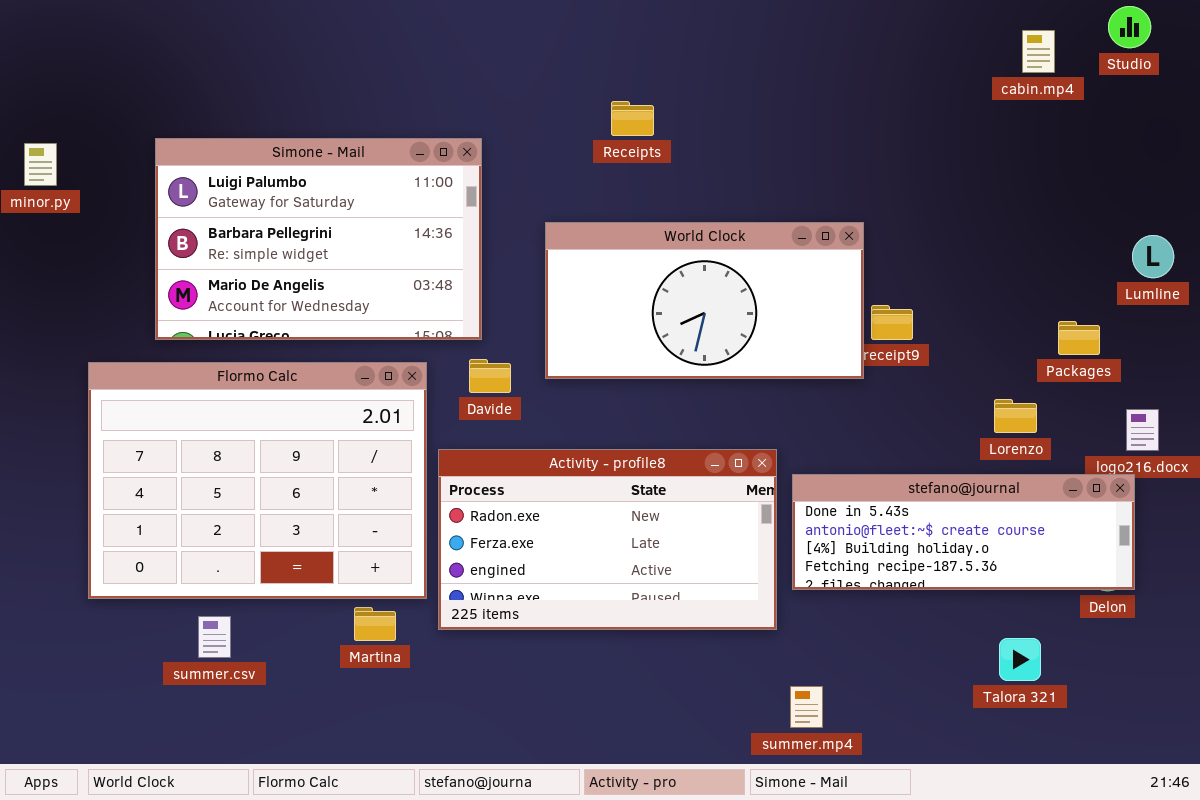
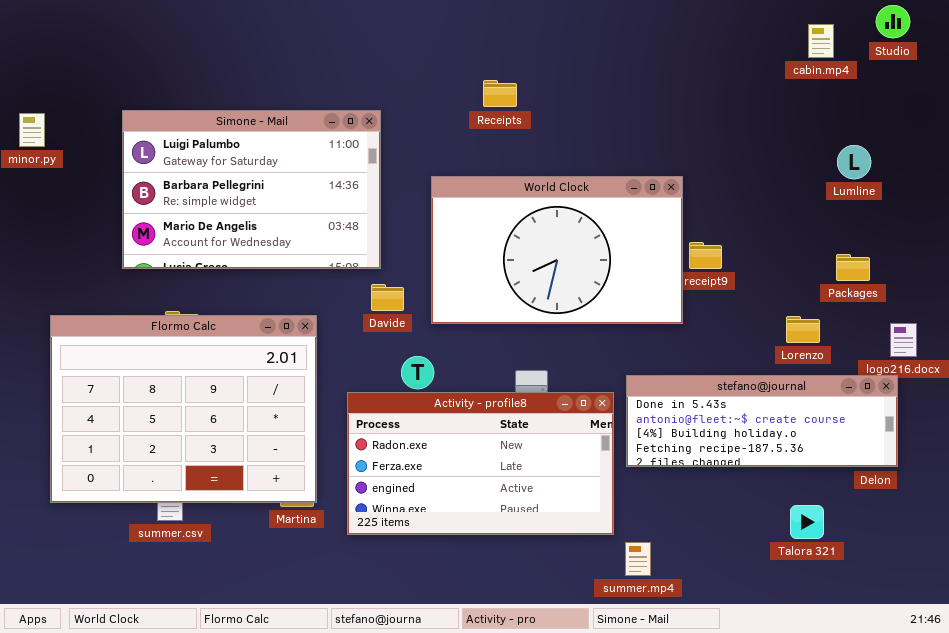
World Clock: [545,222,864,379] -> [431,176,683,324], resized
Lumline: [1132,235,1174,278] -> [837,145,871,179], moved
Flormo Calc: [88,362,427,599] -> [50,315,317,503], moved
Activity - profile8: [438,449,777,630] -> [347,392,614,535], moved

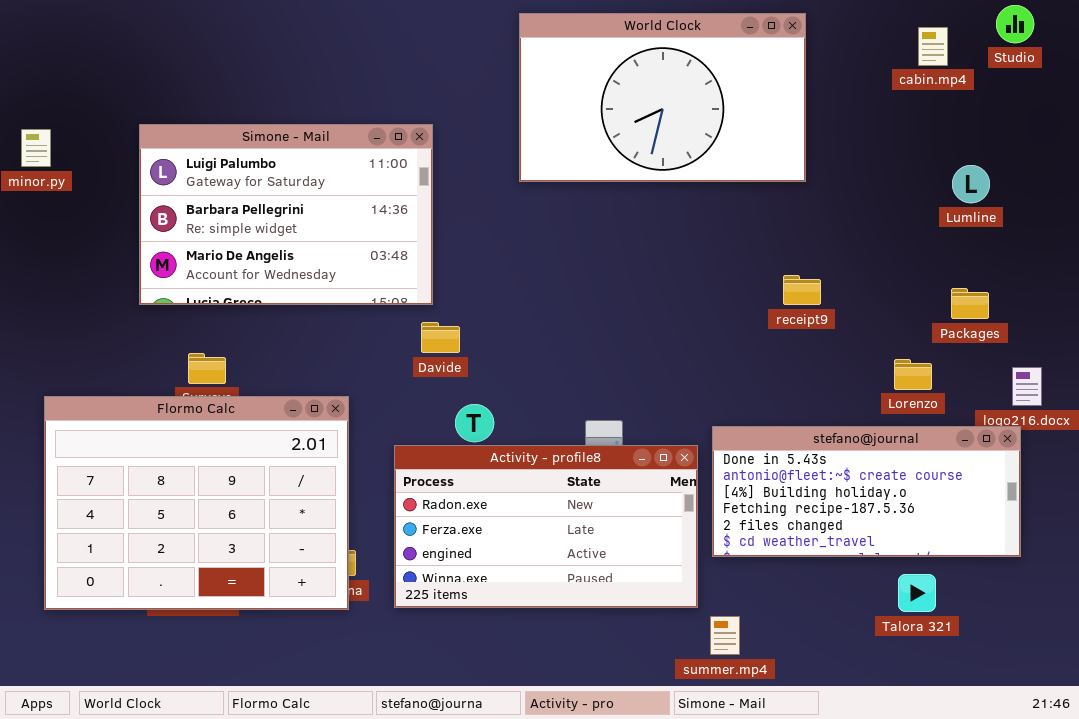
World Clock: [431,176,683,324] -> [519,13,806,182], moved
Flormo Calc: [50,315,317,503] -> [44,396,349,610], moved
stefano@journal: [626,375,898,467] -> [712,426,1021,557], resized

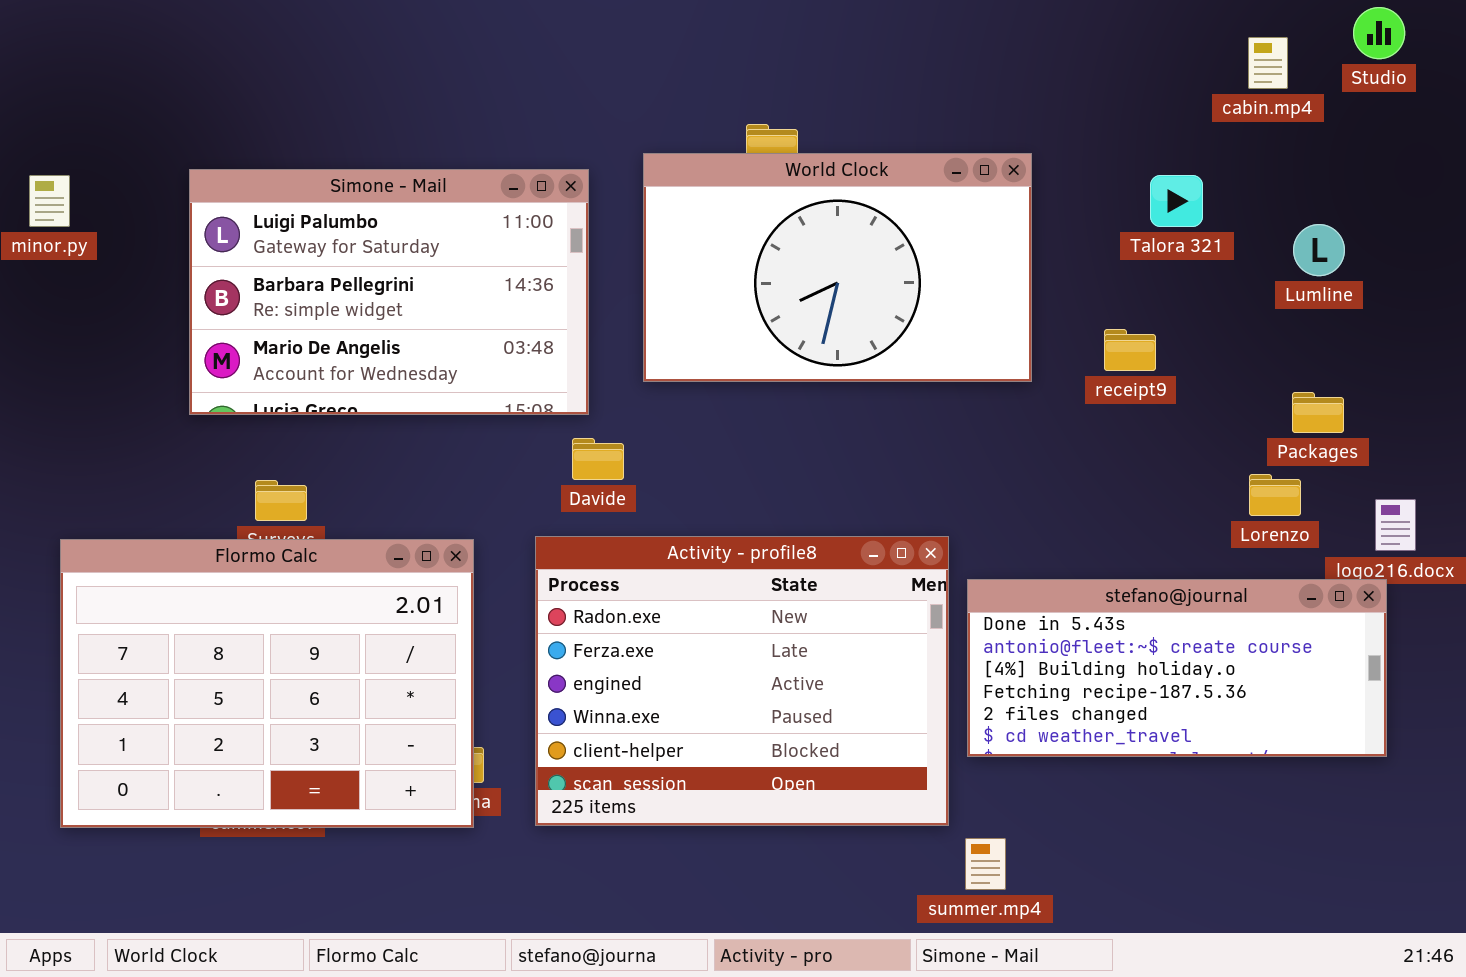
World Clock: [519,13,806,182] -> [643,153,1032,382], moved
receipt9: [783,275,821,305] -> [1104,329,1156,371], moved
Lorenzo: [894,359,932,390] -> [1249,474,1301,516], moved
Activity - profile8: [394,445,698,608] -> [535,536,949,826], resized
Talora 321: [898,574,936,612] -> [1150,175,1203,227], moved

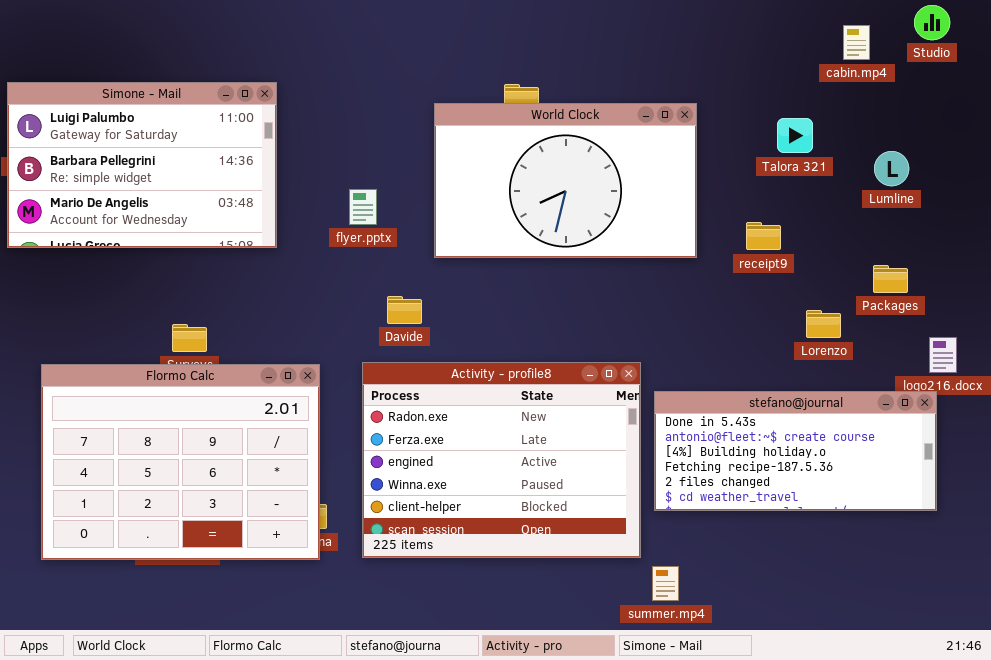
Simone - Mail: [189,169,589,415] -> [7,82,277,248], moved
Lorenzo: [1249,474,1301,516] -> [806,310,841,338], moved

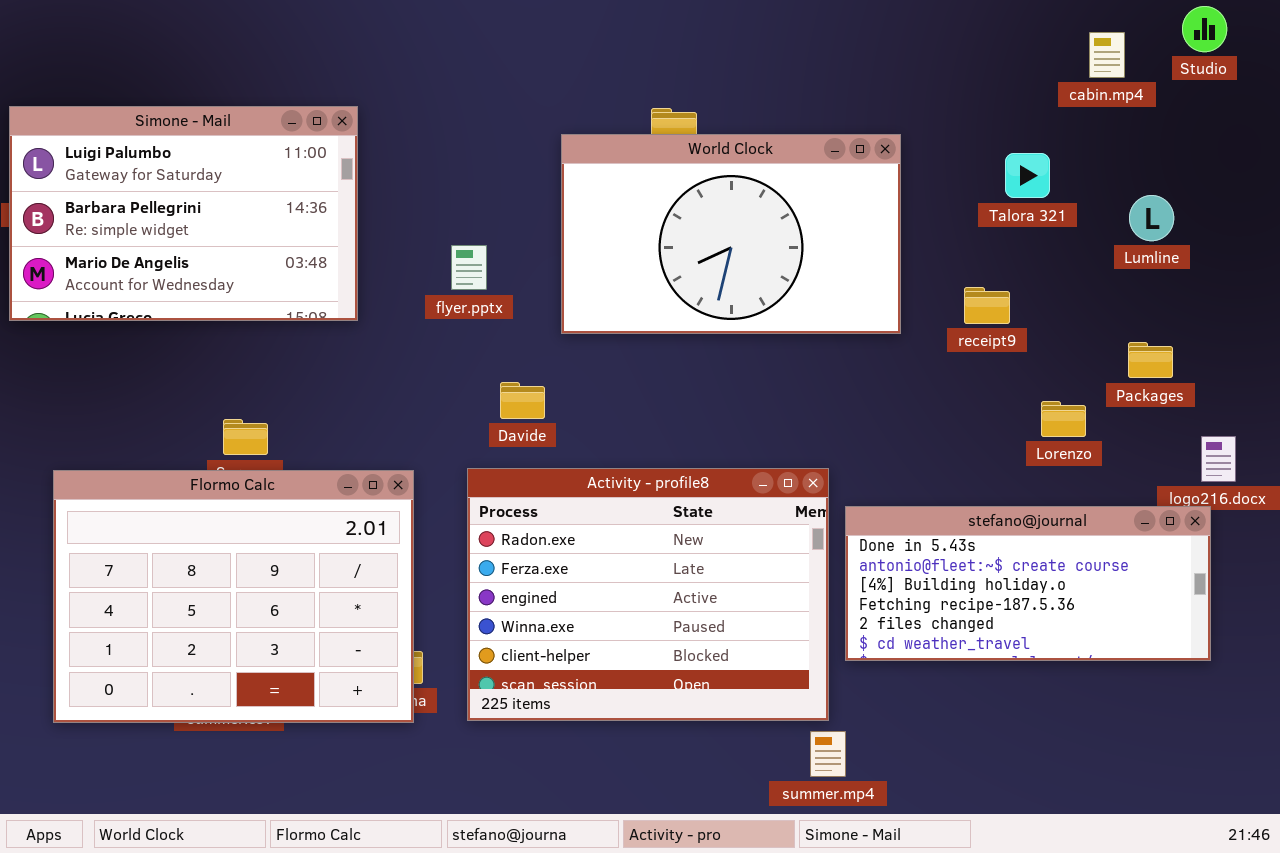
summer.mp4: [652,566,679,601] -> [810,731,846,777], moved

